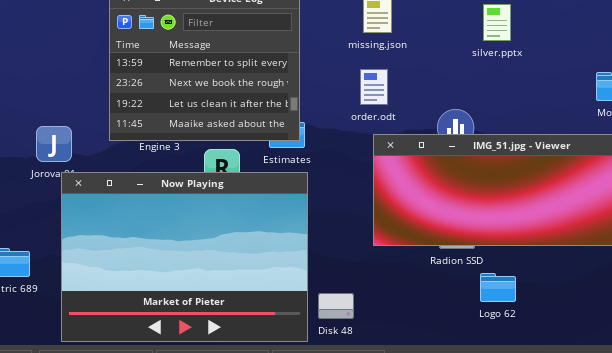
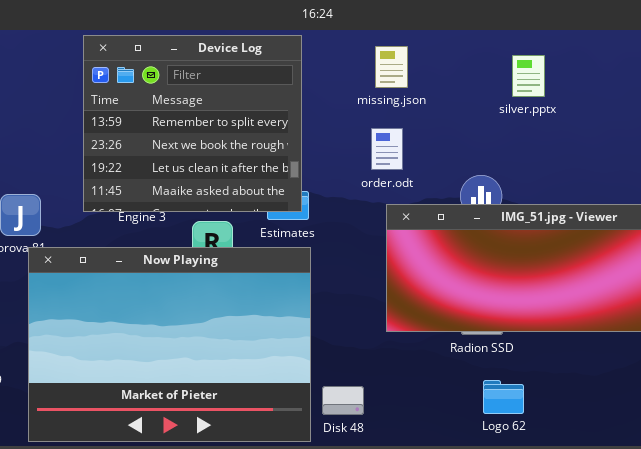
Logo 62: [480,273,516,302] -> [483,380,524,414], moved

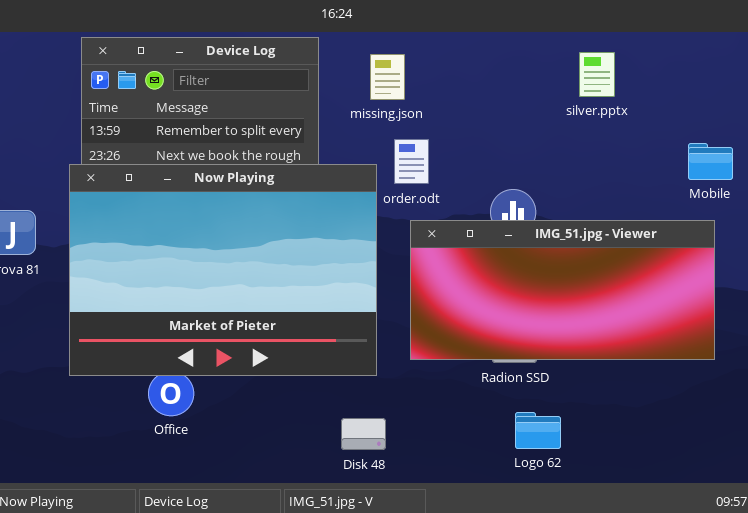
missing.json: [375,46,408,88] -> [370,54,405,100], moved
silver.pptx: [512,55,545,97] -> [579,52,615,97], moved
Now Playing: [28,247,311,442] -> [69,164,377,376], moved

